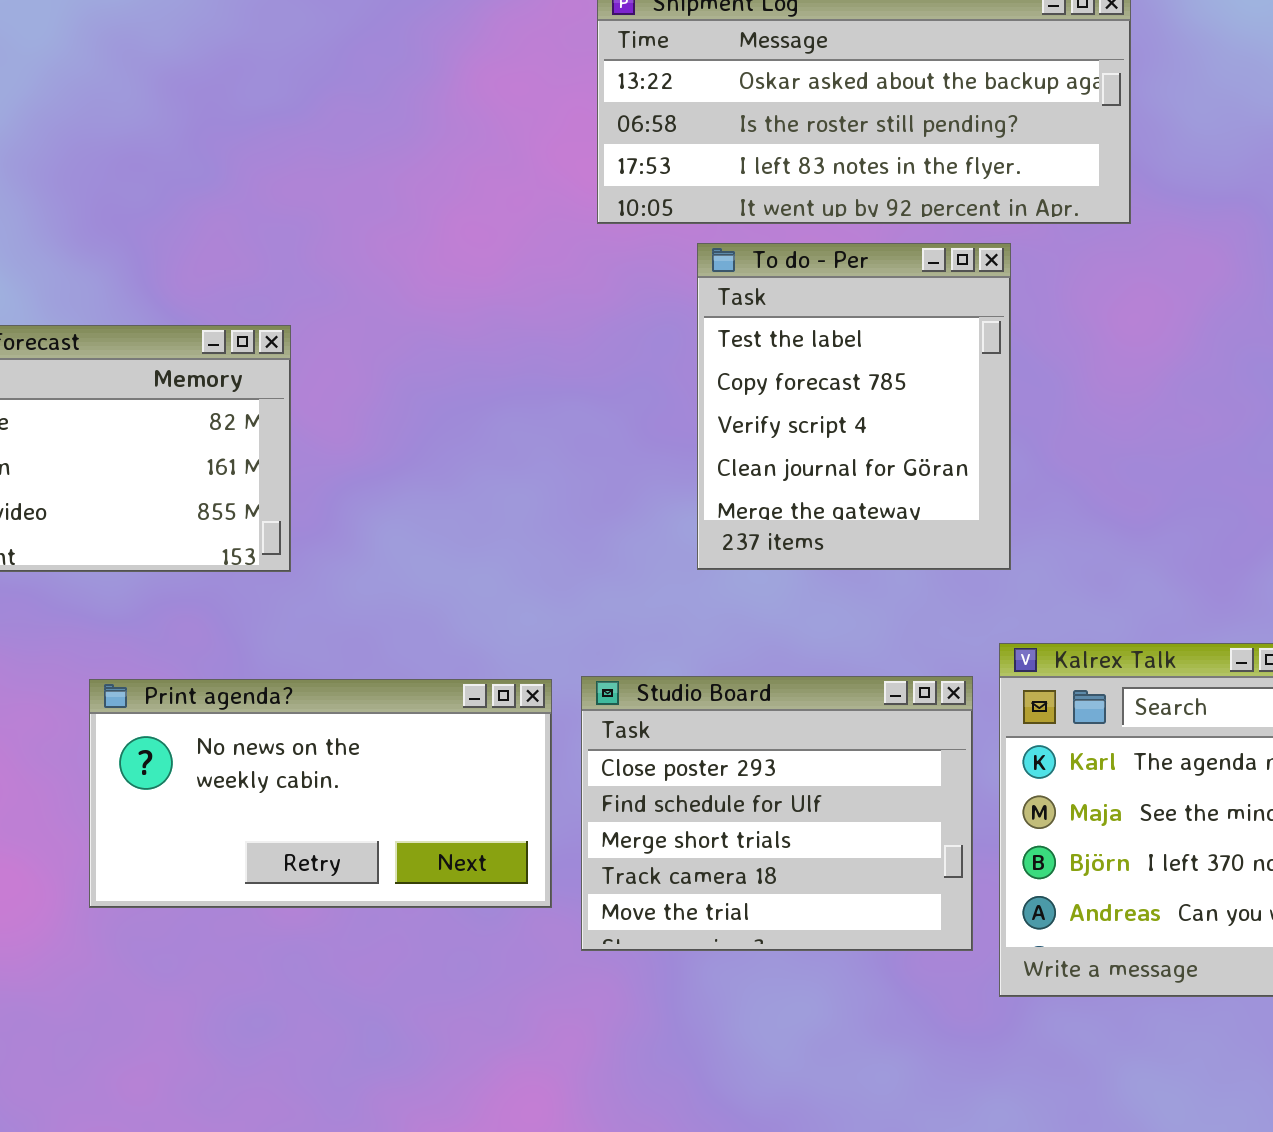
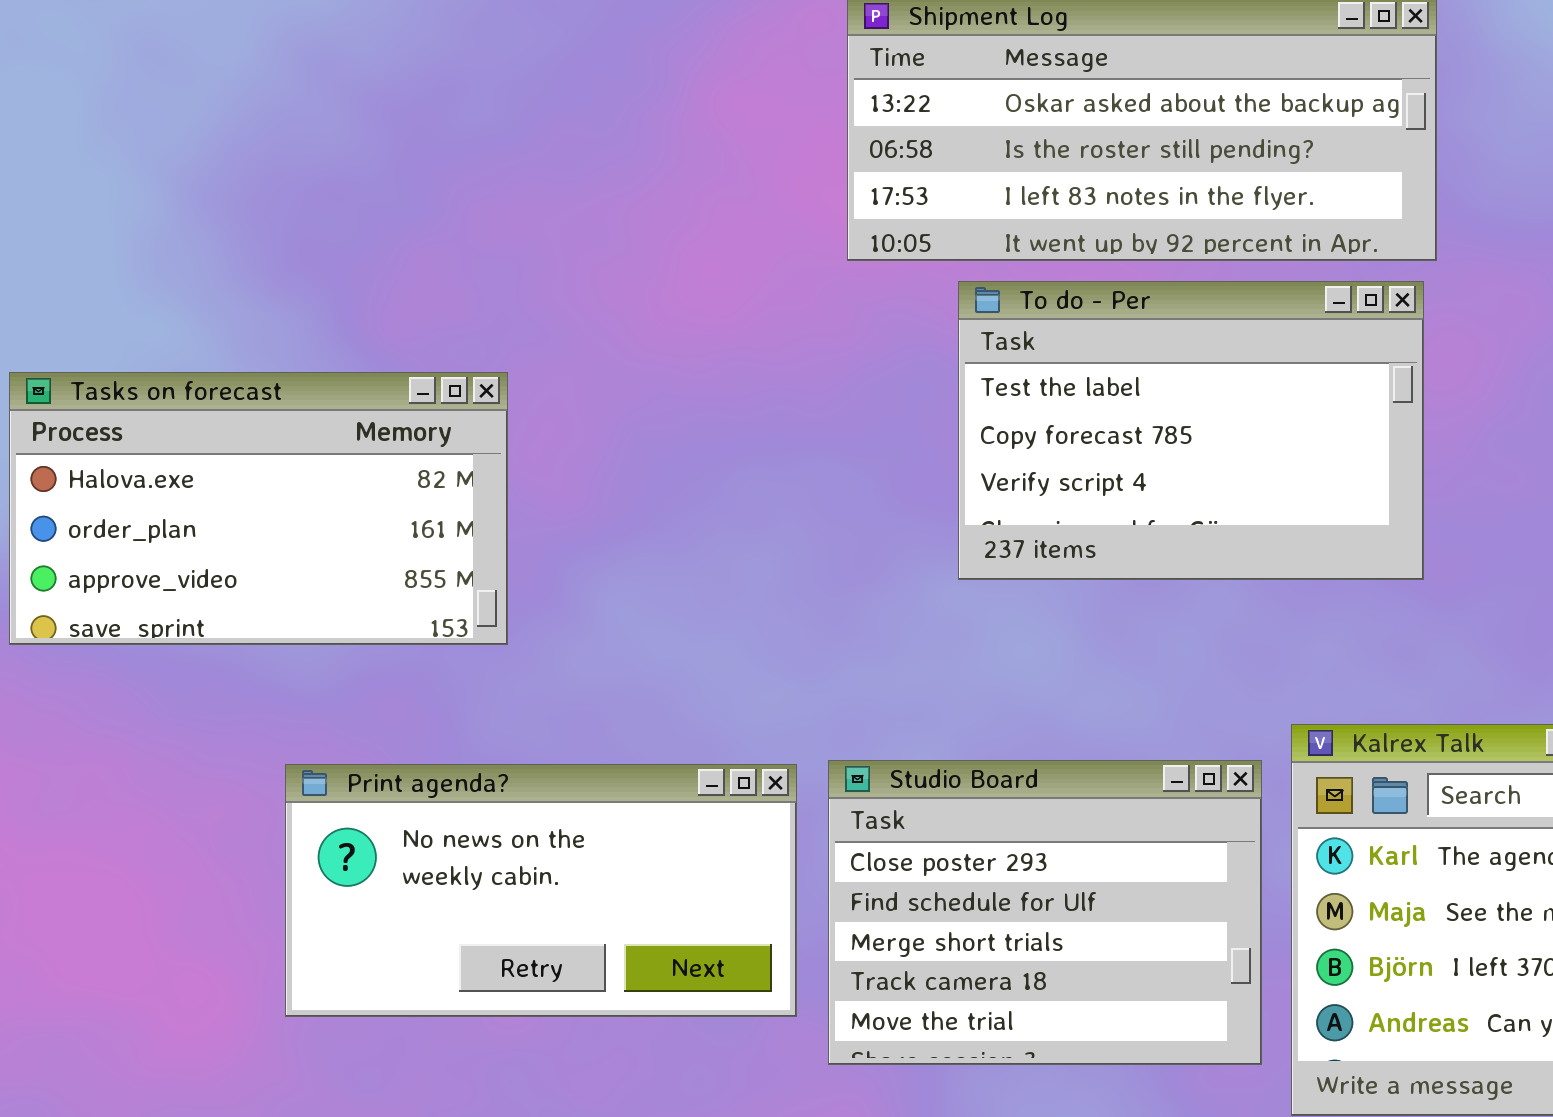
To do - Per: [697,243,1011,570] -> [958,281,1424,580], resized

